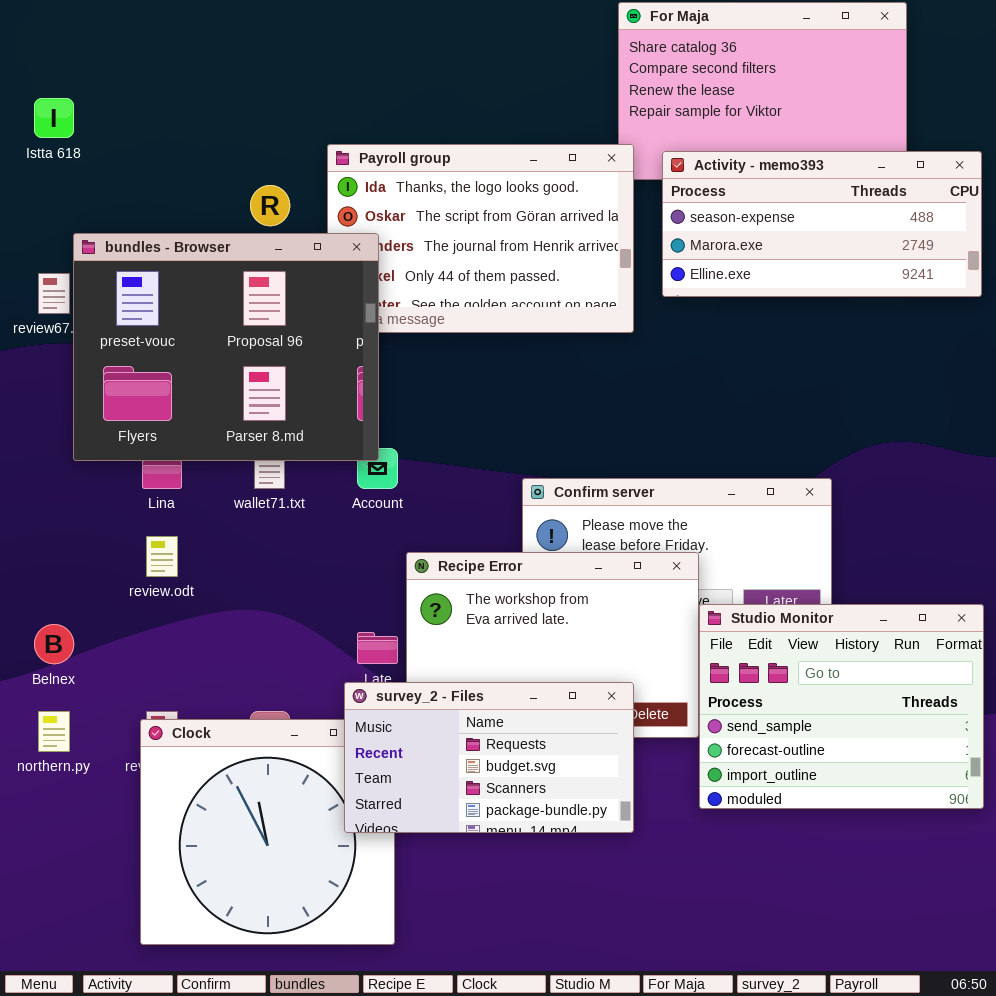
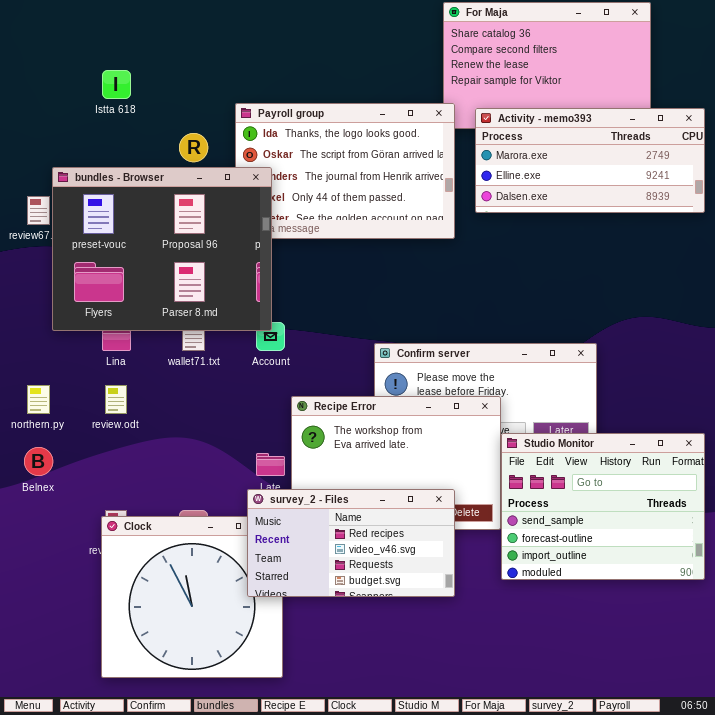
Istta 618: [34,98,74,138] -> [102,70,131,99], moved
Activity - memo393: [662,151,982,297] -> [475,108,705,213], scrolled down 1 row
survey_2 - Files: [344,682,634,833] -> [247,489,455,597], scrolled up 2 rows
northern.py: [38,711,70,752] -> [27,385,50,414], moved

